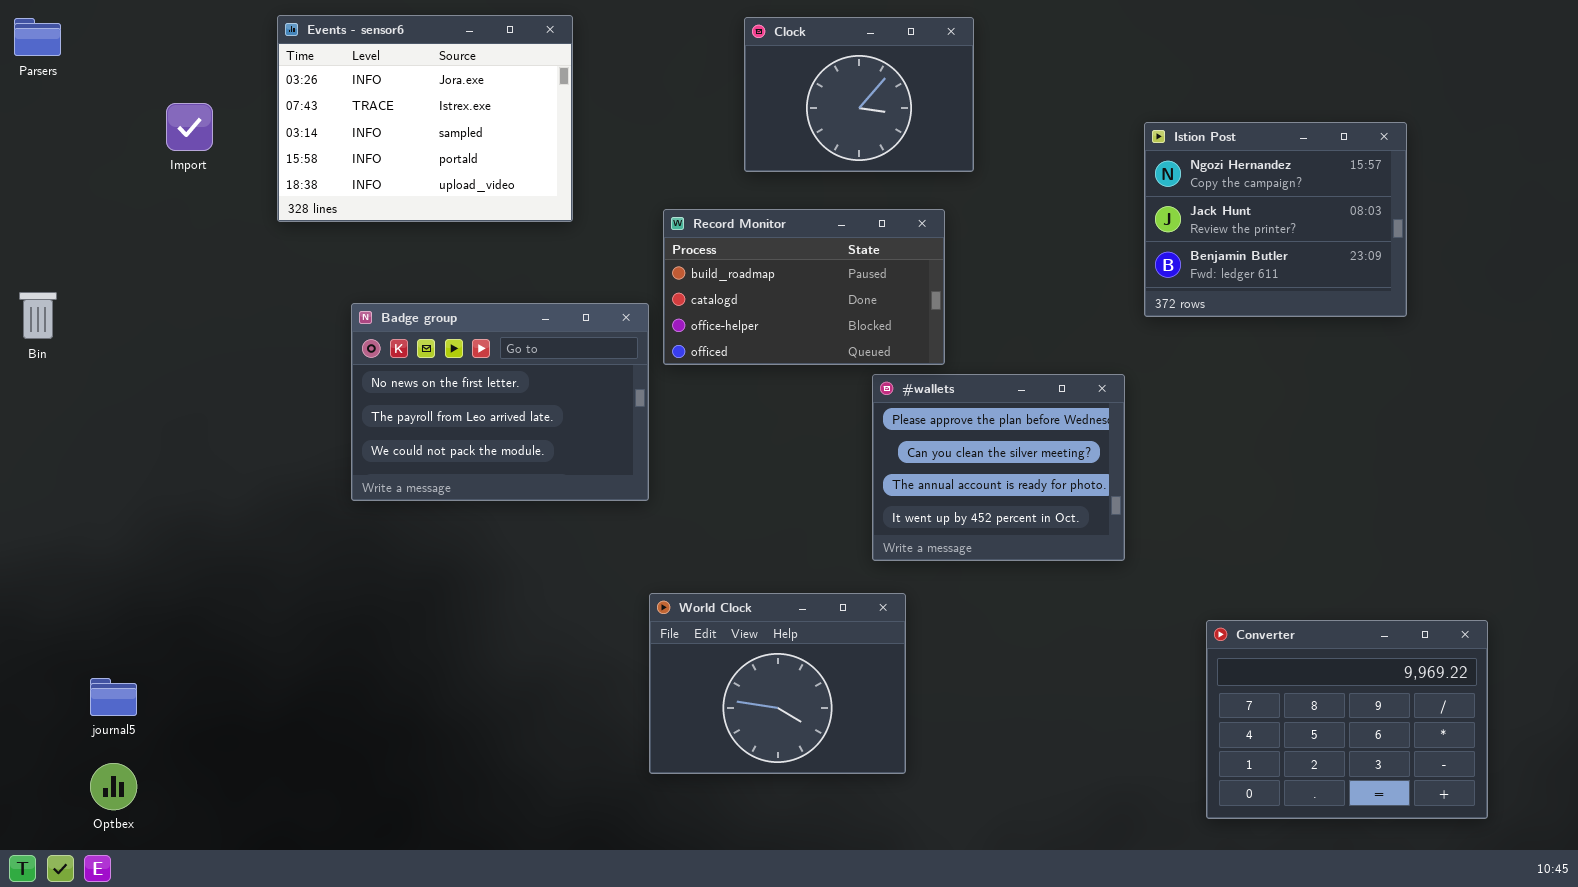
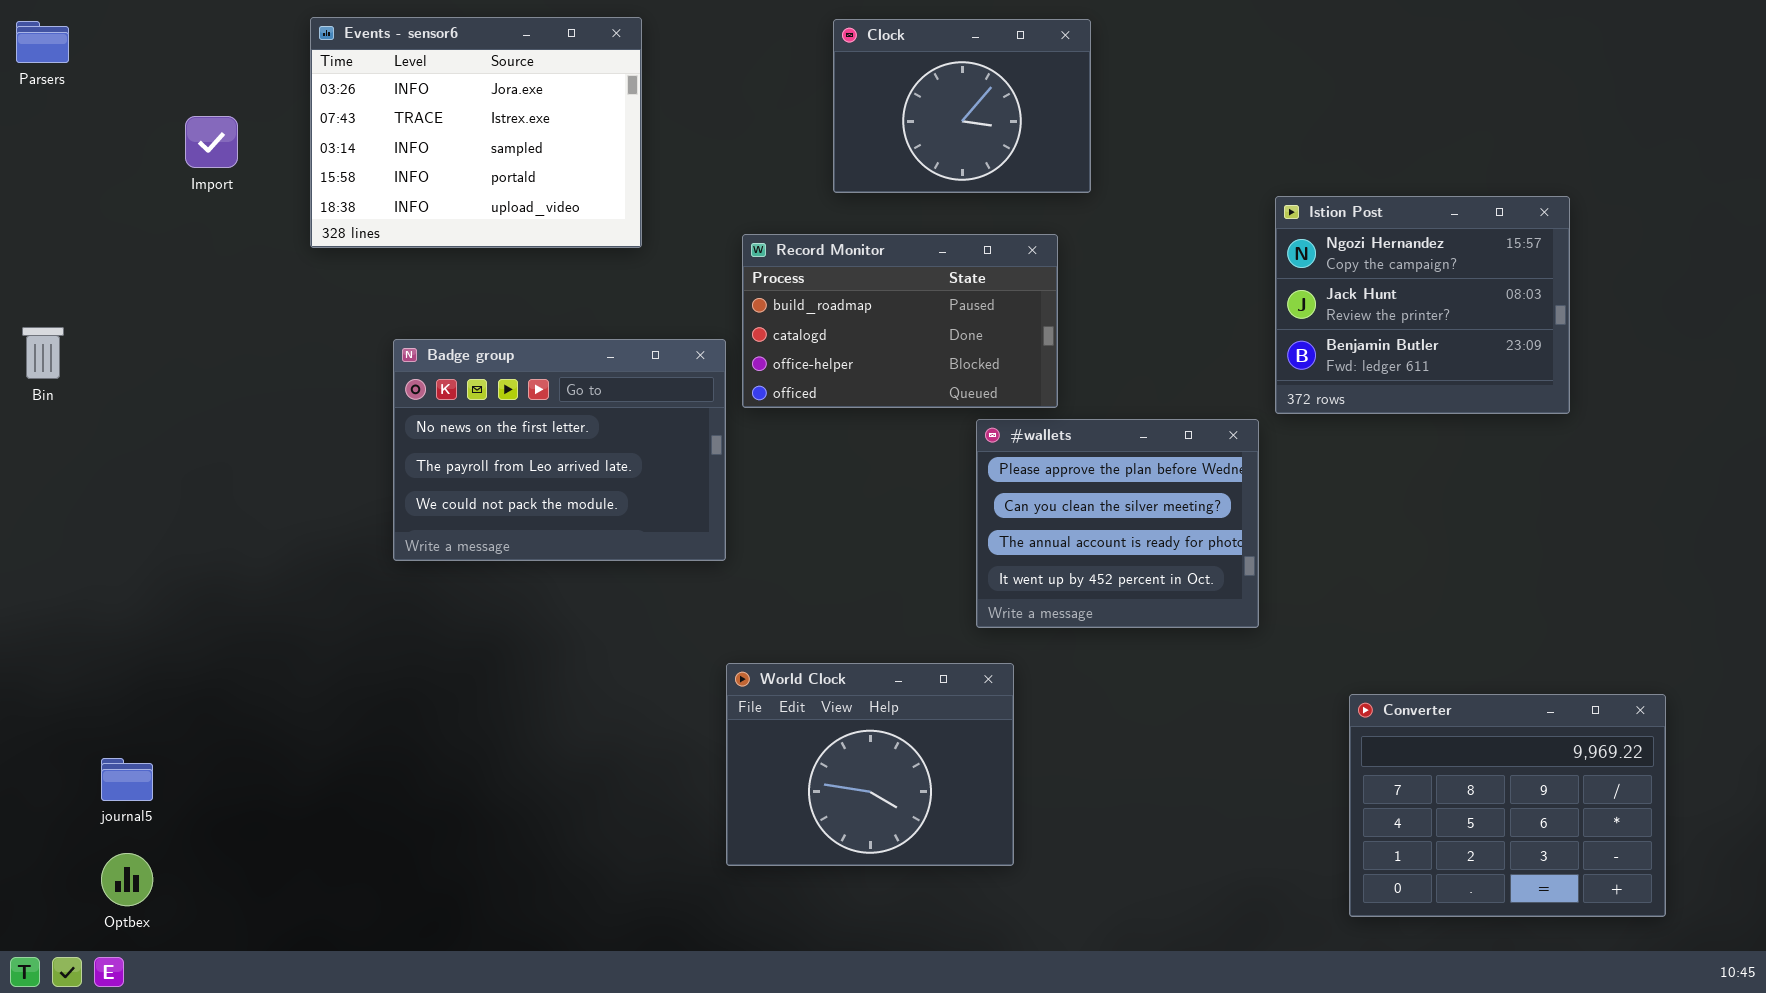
Istion Post: [1144,122,1407,317] -> [1275,196,1570,414], moved

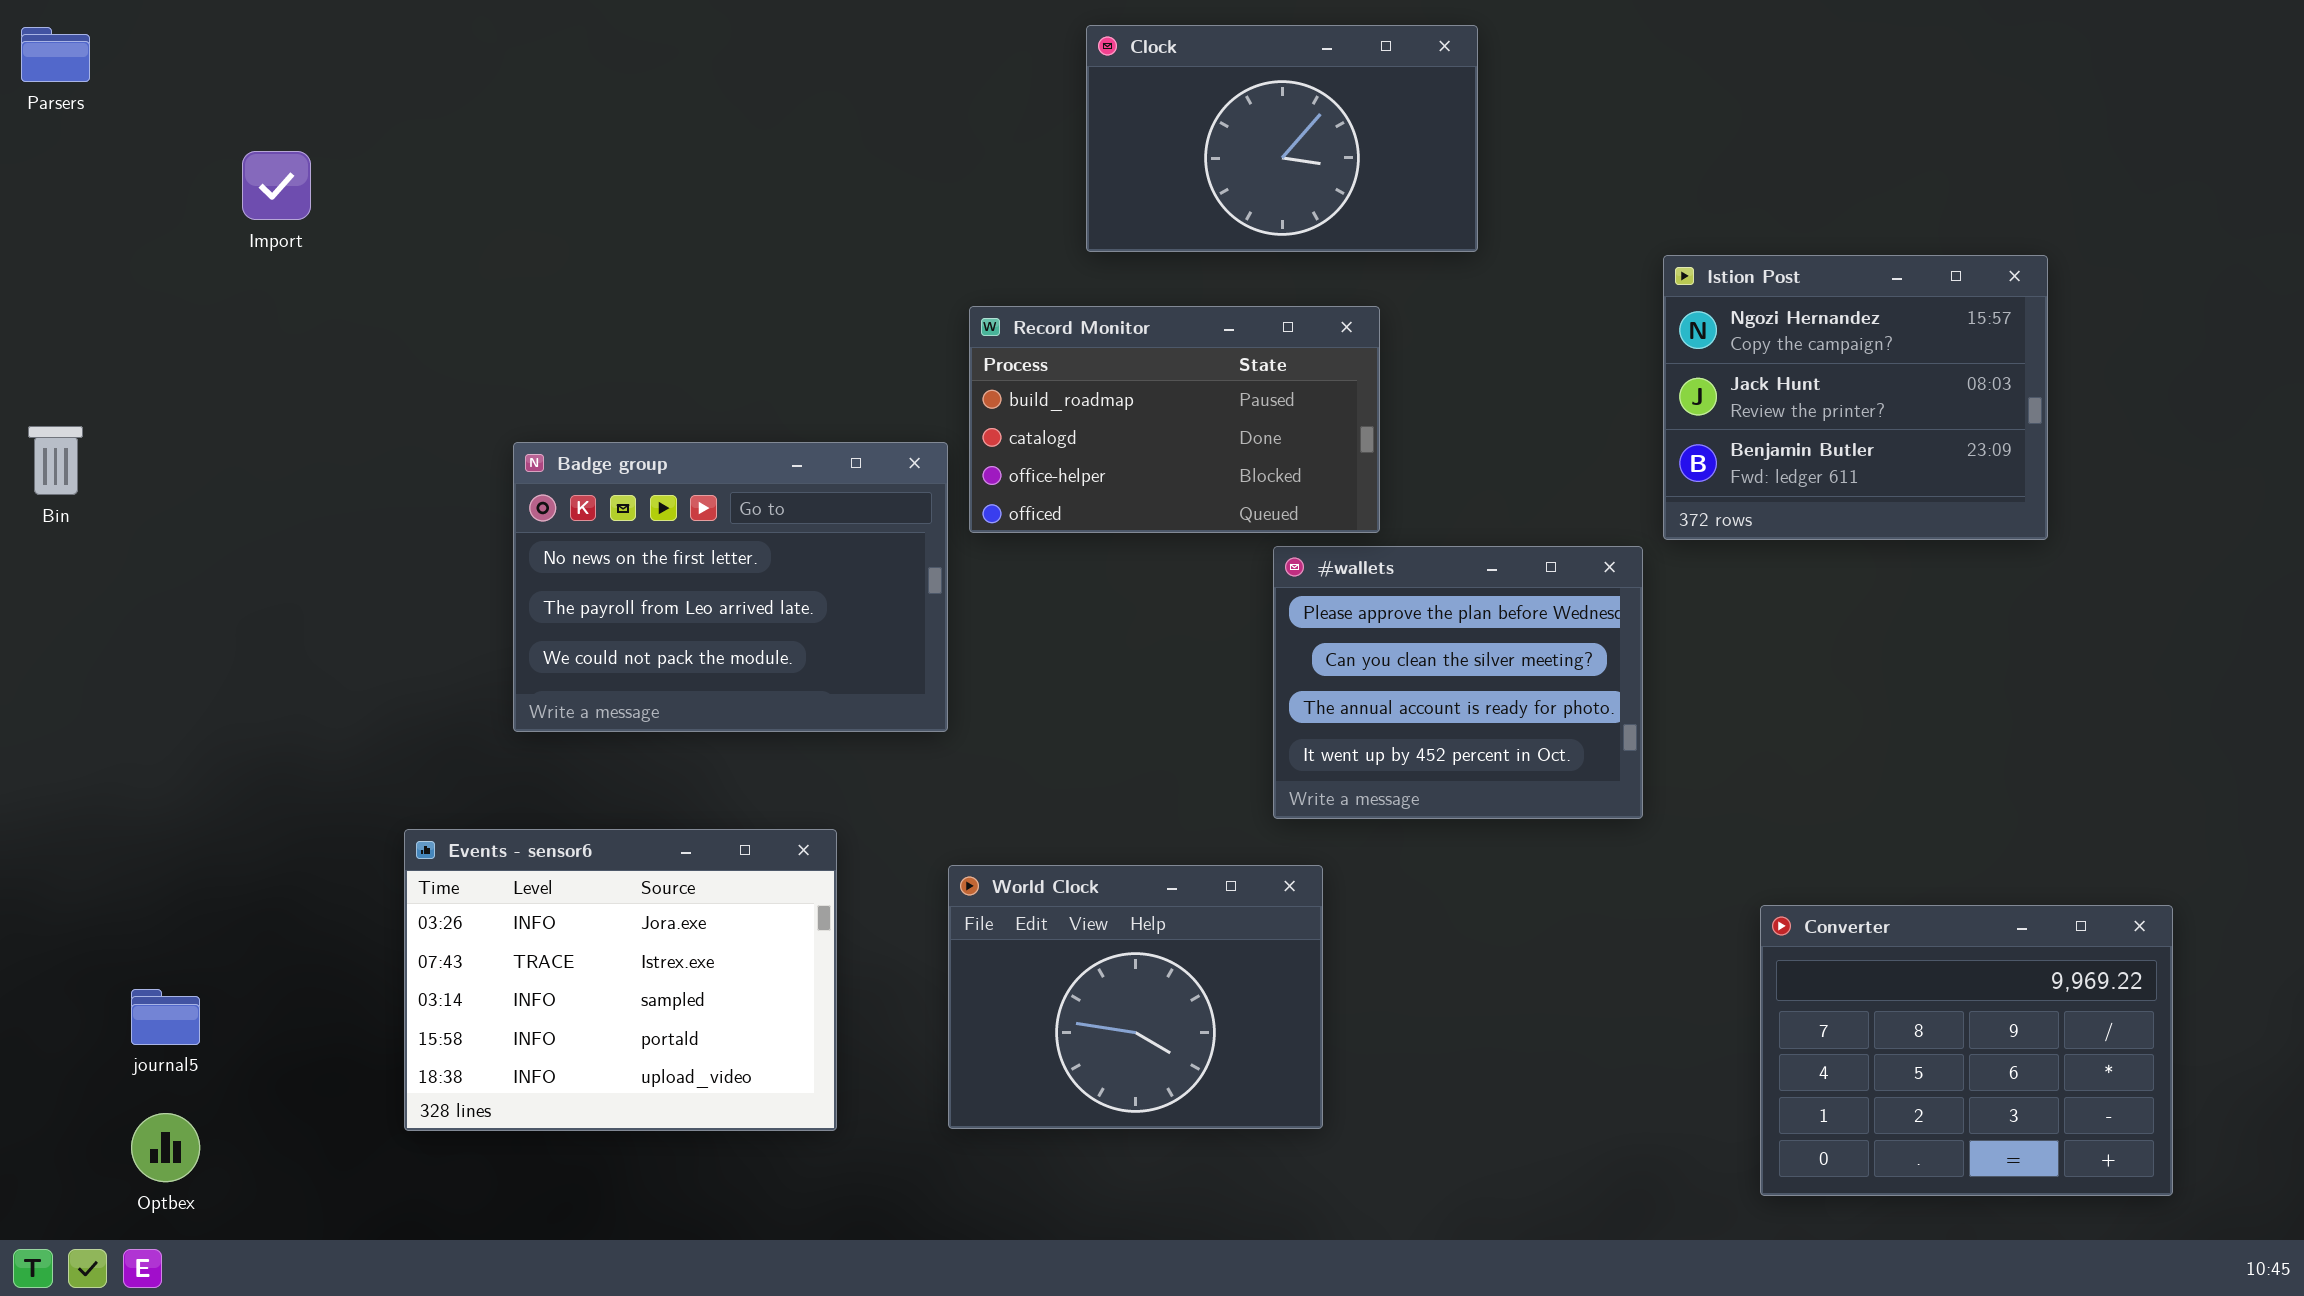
Events - sensor6: [310,17,642,248] -> [404,829,837,1131], moved
Clock: [833,19,1091,193] -> [1086,25,1478,252], resized

